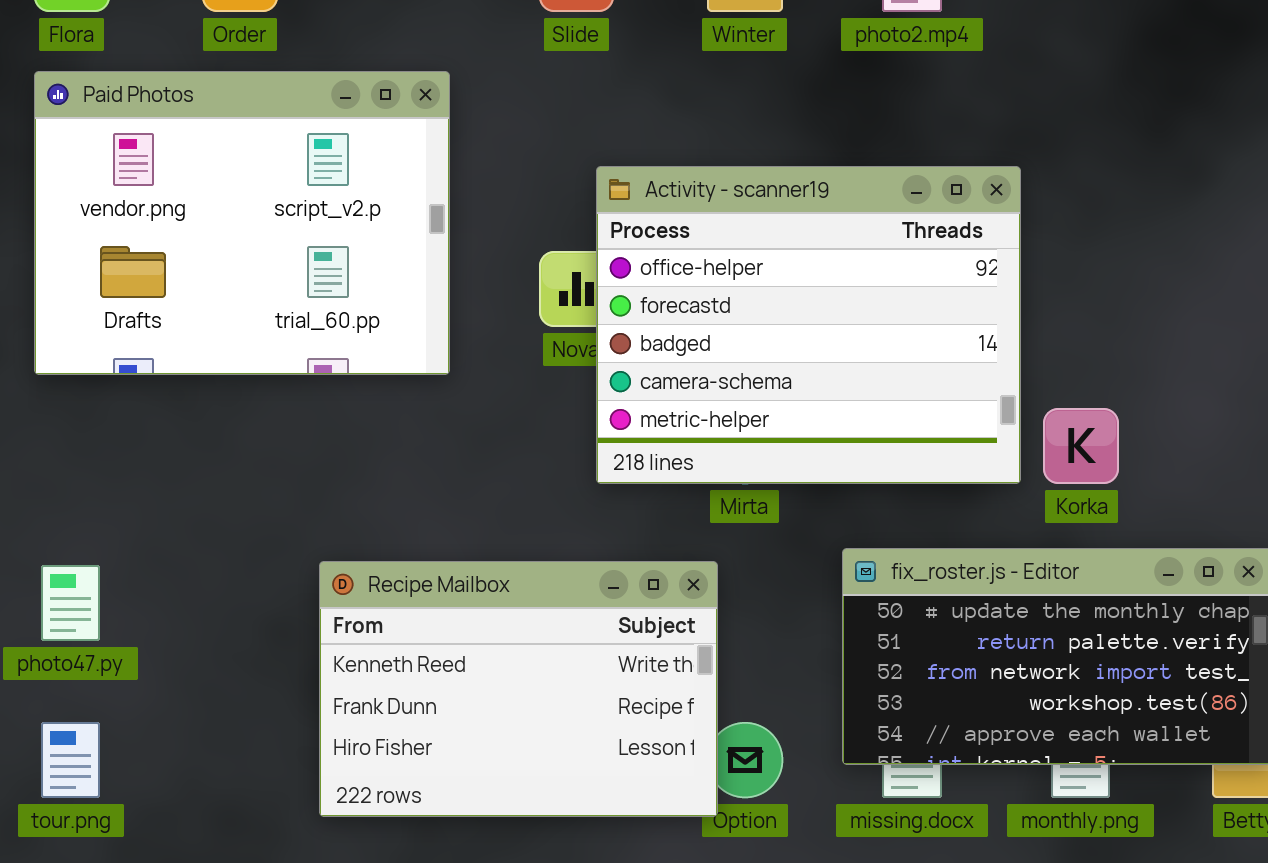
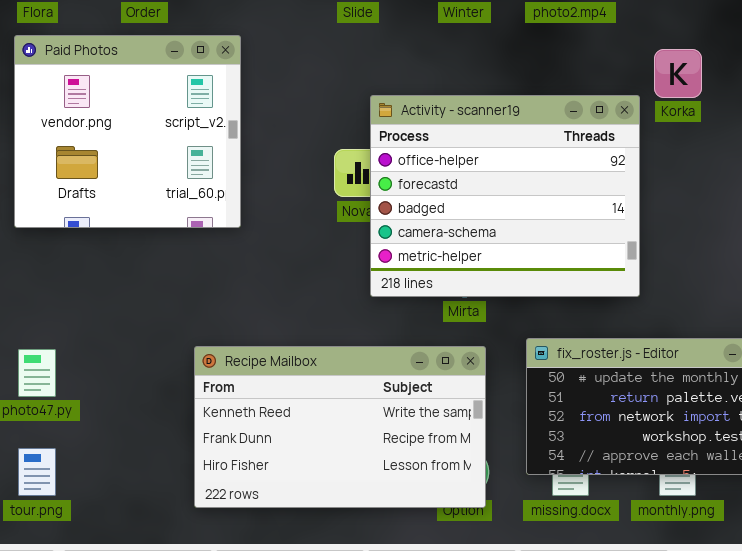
Paid Photos: [34,71,450,375] -> [14,35,241,228], resized
Korka: [1043,408,1119,484] -> [654,49,702,98], moved
Recipe Mailbox: [319,561,718,817] -> [194,346,486,508], resized

